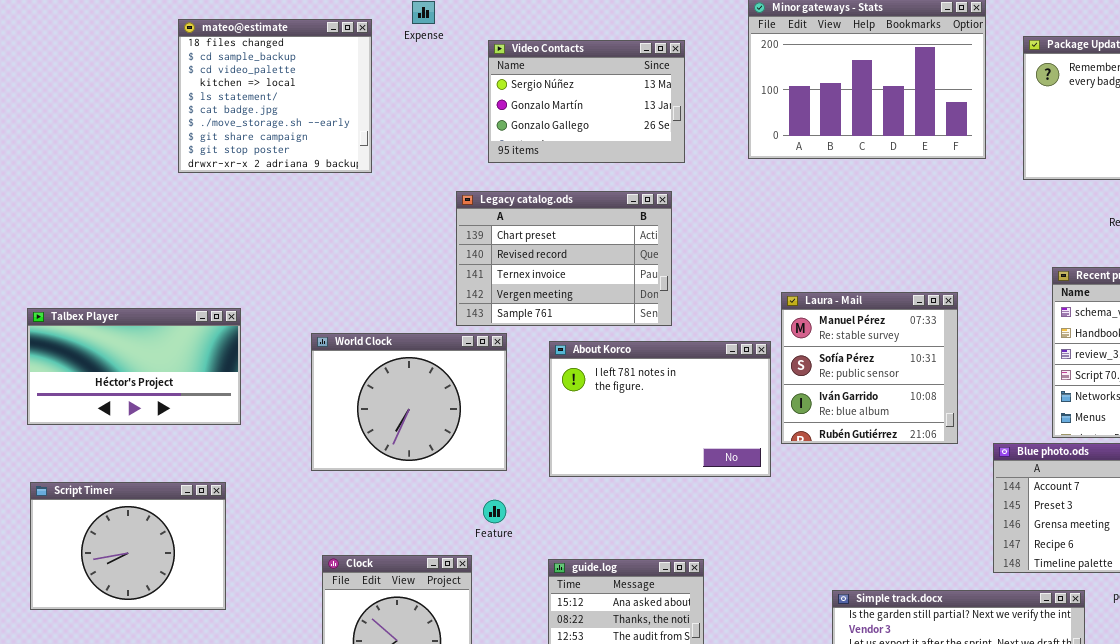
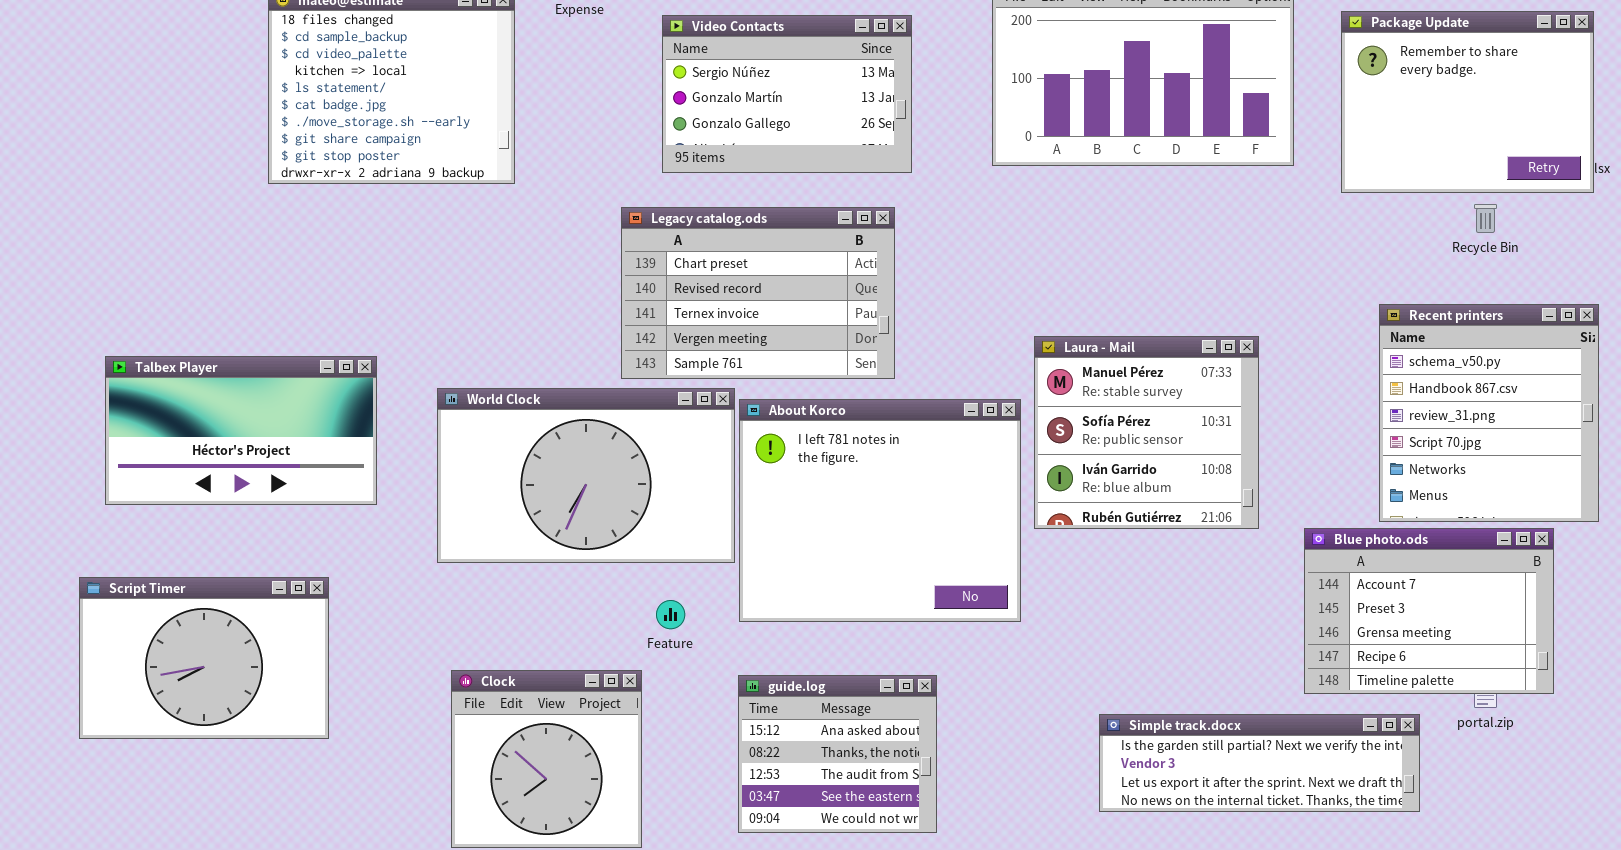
Talbex Player: [27,308,241,425] -> [105,356,377,505], moved
World Clock: [311,333,507,471] -> [437,388,735,563], resized
About Korco: [549,341,771,477] -> [739,399,1021,622], resized

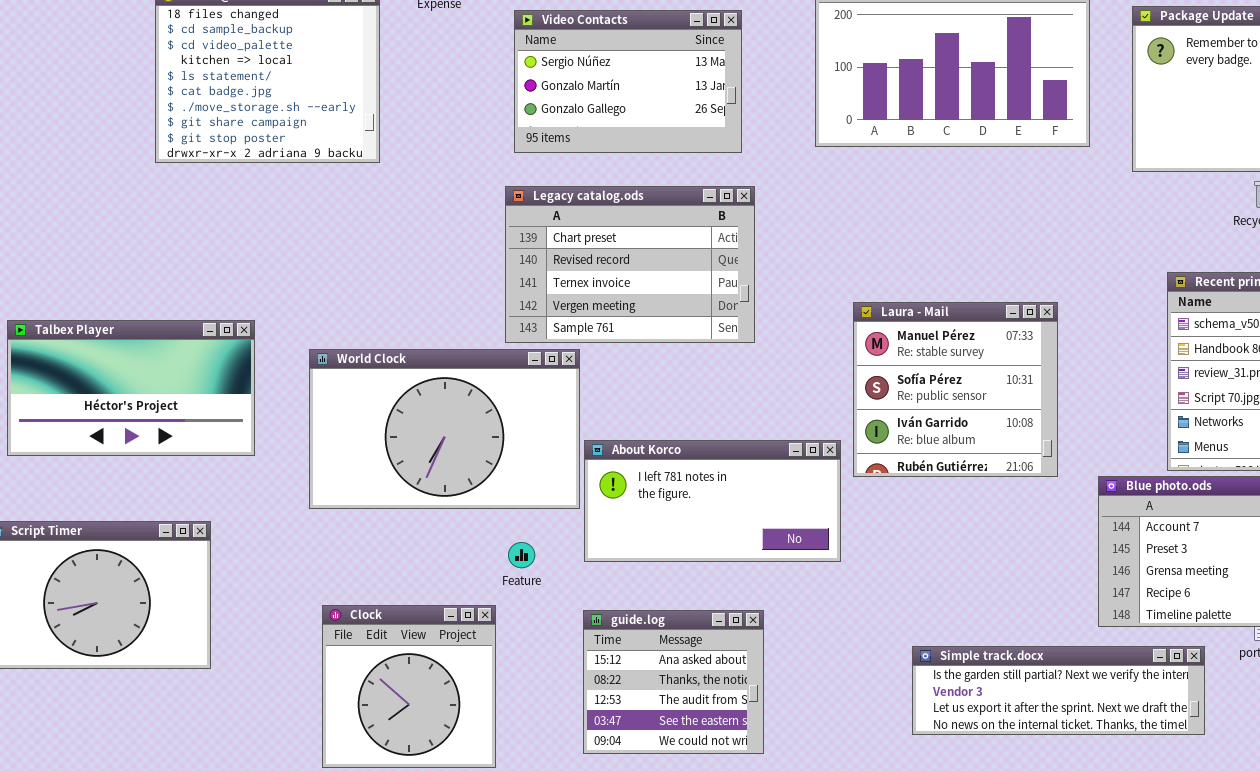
Legacy catalog.ods: [621,207,895,379] -> [505,186,755,343], moved
About Korco: [739,399,1021,622] -> [584,440,841,562], resized

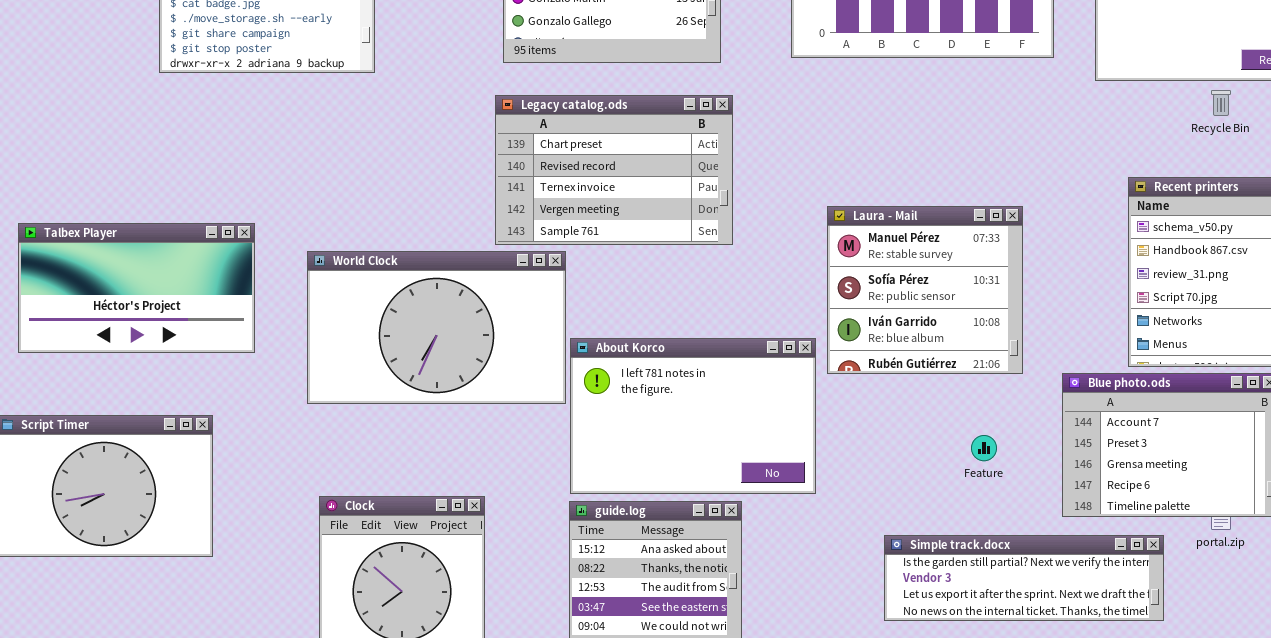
About Korco: [584,440,841,562] -> [570,338,816,494], resized
Feature: [508,542,535,568] -> [971,435,997,461], moved

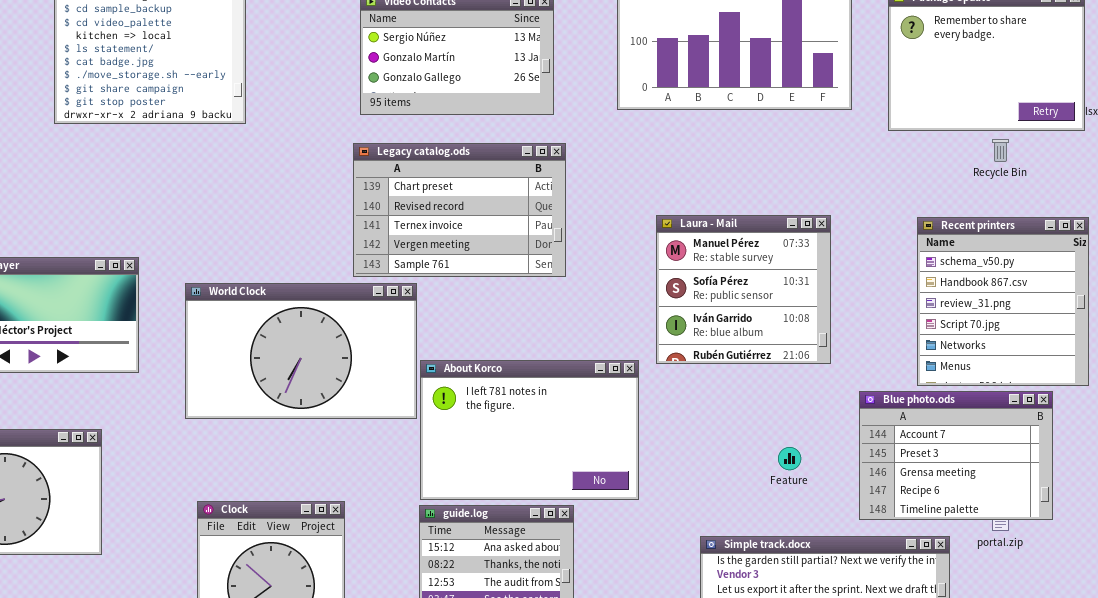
Laura - Mail: [827,206,1023,374] -> [656,215,831,364], moved

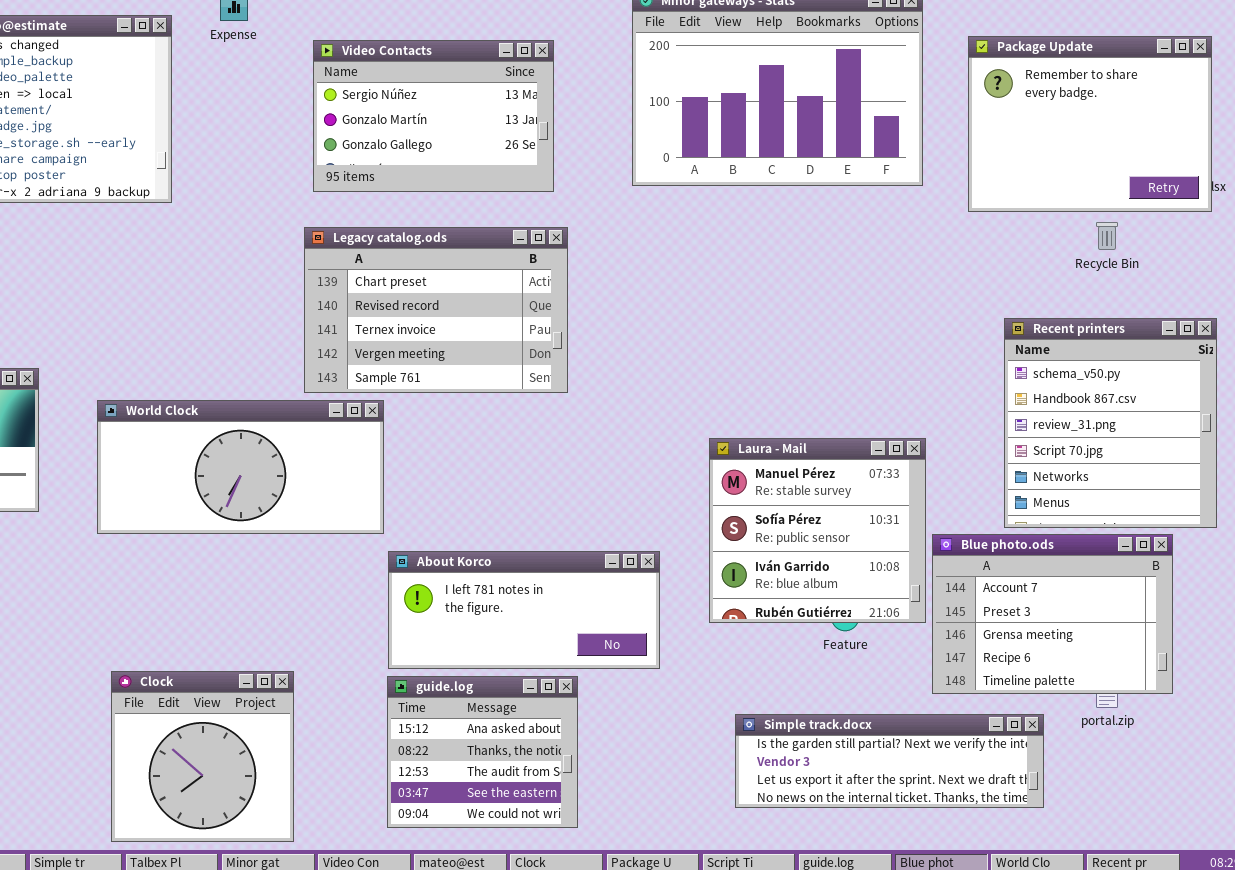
Laura - Mail: [656,215,831,364] -> [709,438,926,623], moved
World Clock: [185,283,417,419] -> [97,400,384,534], resized
About Korco: [420,360,639,500] -> [388,551,660,669], resized

